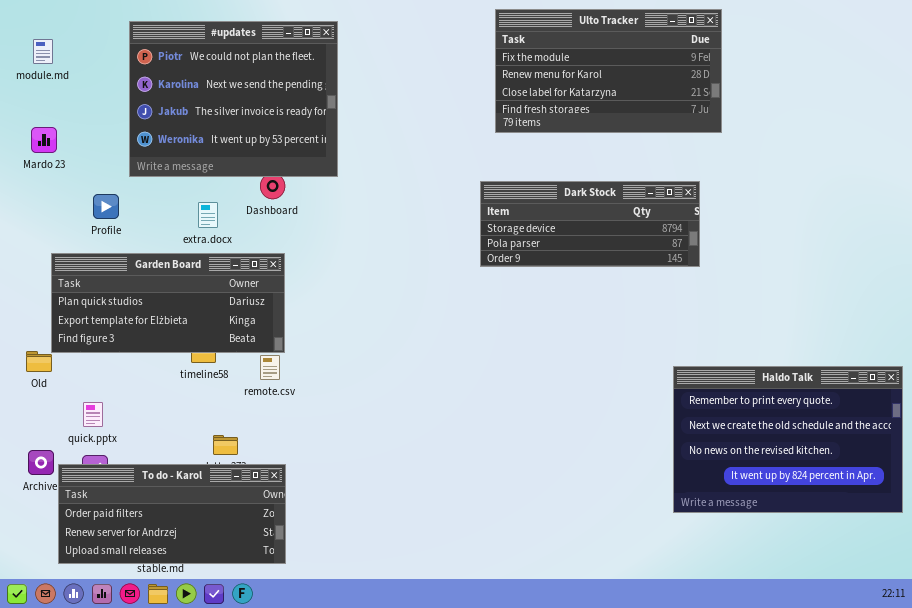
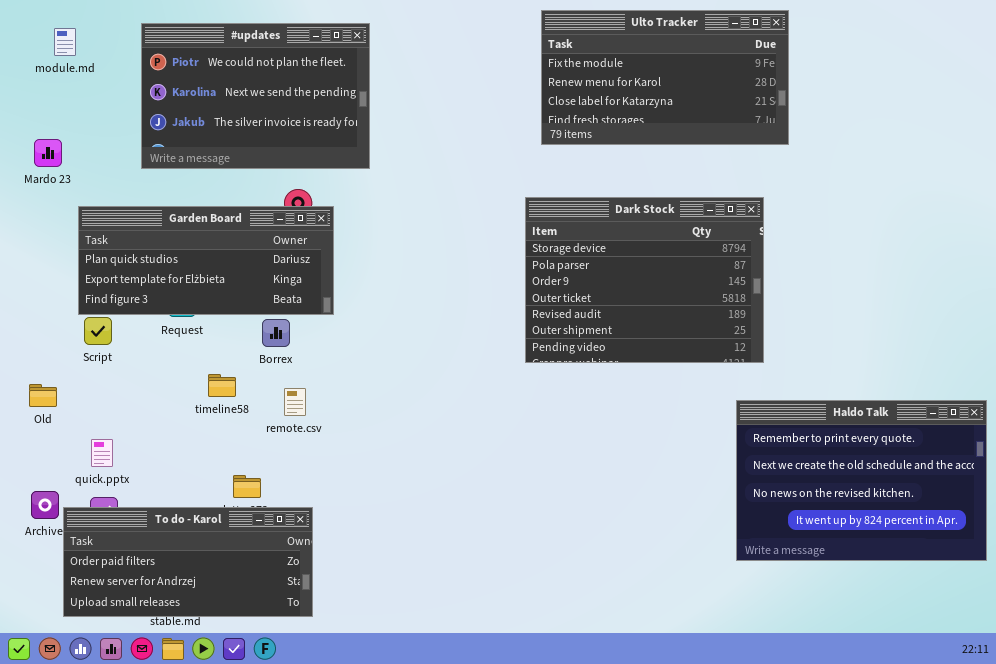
#updates: [129,21,338,177] -> [141,23,370,169], resized
module.md: [33,39,53,64] -> [54,28,76,56], moved
Dark Stock: [480,181,700,267] -> [525,197,764,363], resized
Garden Board: [51,253,285,353] -> [78,206,334,315], moved

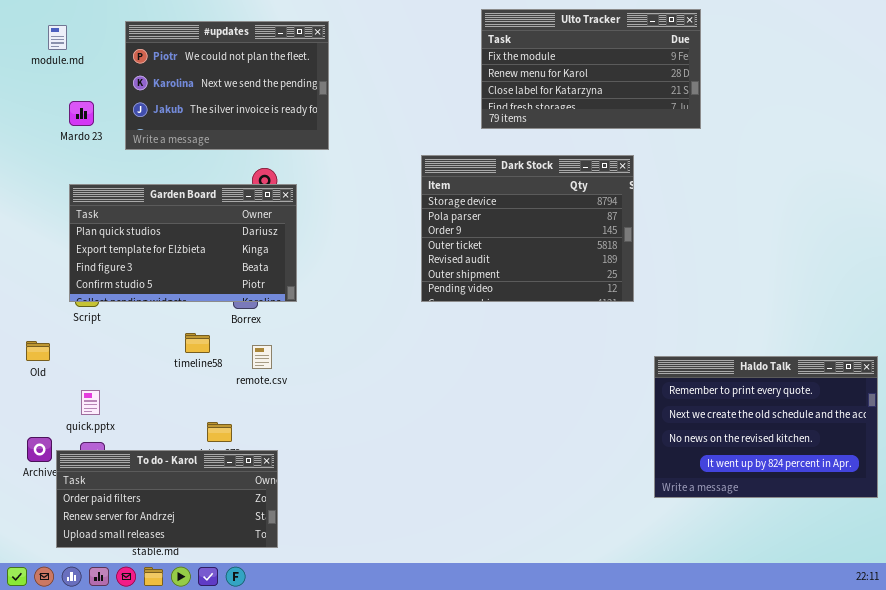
Mardo 23: [34,139,62,167] -> [69,101,94,126], moved
Dark Stock: [525,197,764,363] -> [421,155,634,302], moved
Garden Board: [78,206,334,315] -> [69,184,297,302], resized

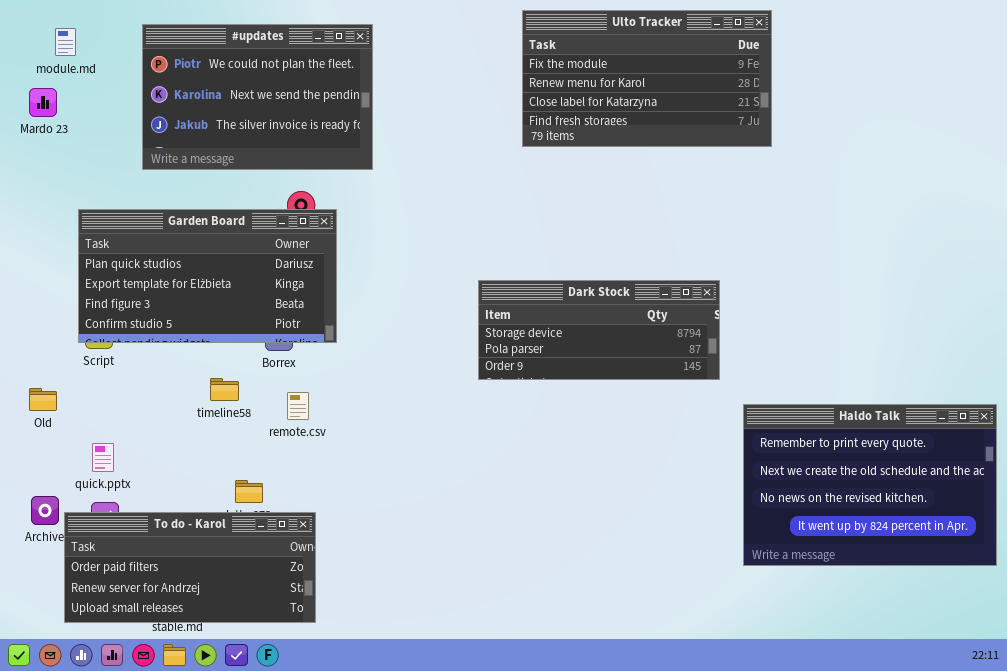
Ulto Tracker: [481,9,701,129] -> [522,10,772,147], moved
Mardo 23: [69,101,94,126] -> [29,88,57,117], moved
Dark Stock: [421,155,634,302] -> [478,280,720,380], moved, resized

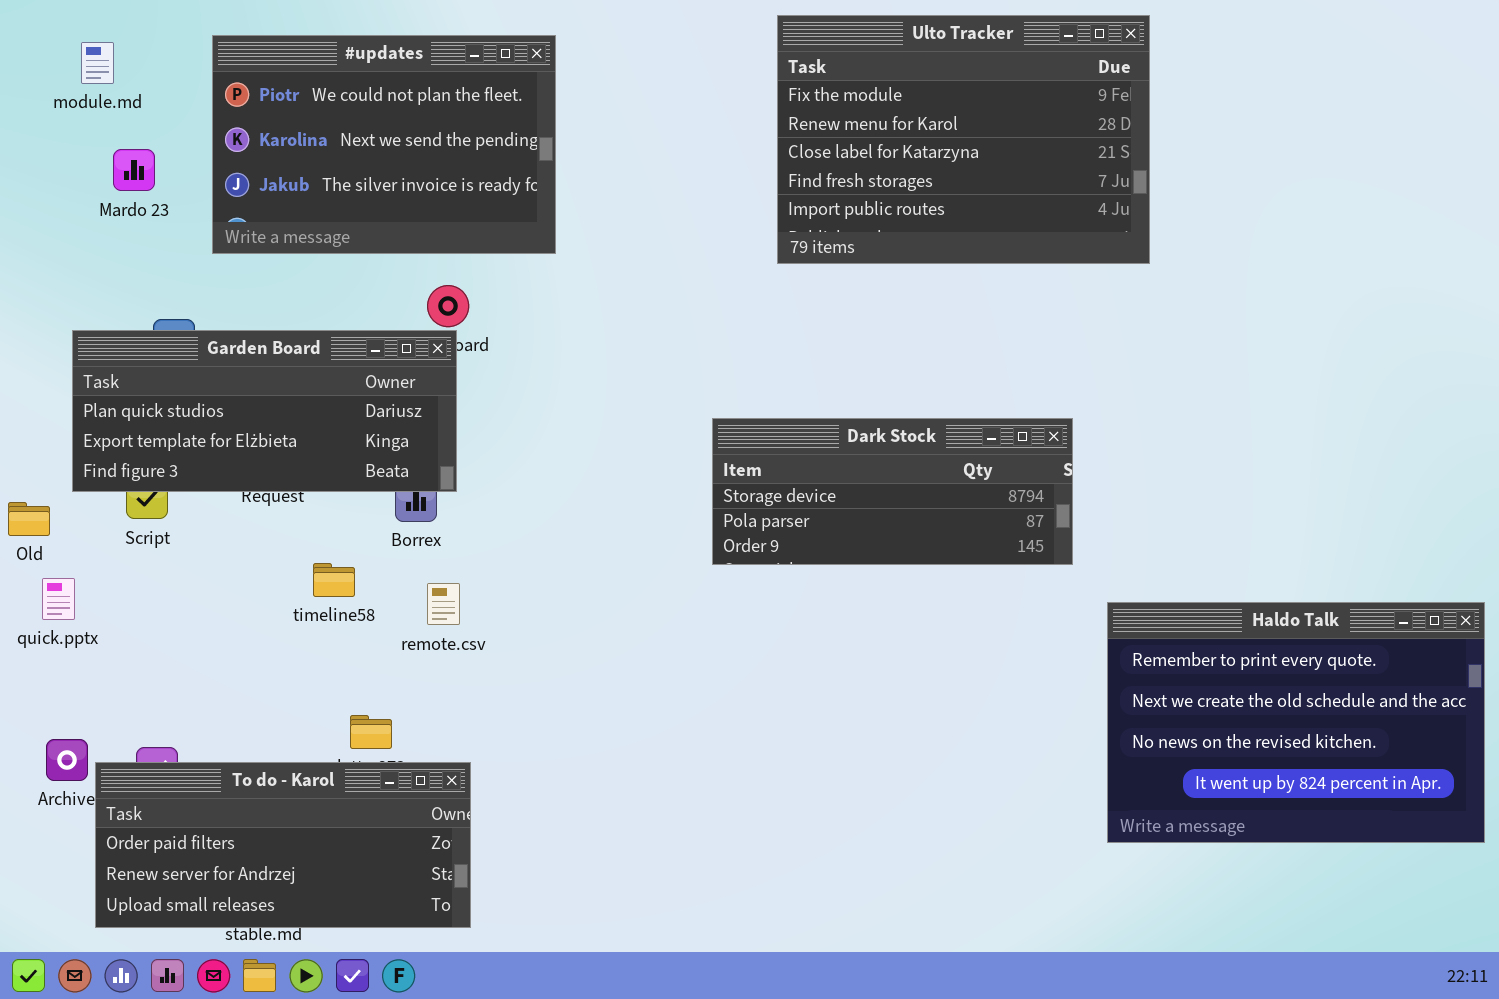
Ulto Tracker: [522,10,772,147] -> [777,15,1150,264], resized
Mardo 23: [29,88,57,117] -> [113,149,155,191], moved
Garden Board: [78,209,337,343] -> [72,330,457,492], moved, resized
Old: [29,388,57,411] -> [8,502,50,536], moved
quick.pptx: [92,443,114,472] -> [42,578,75,620], moved

